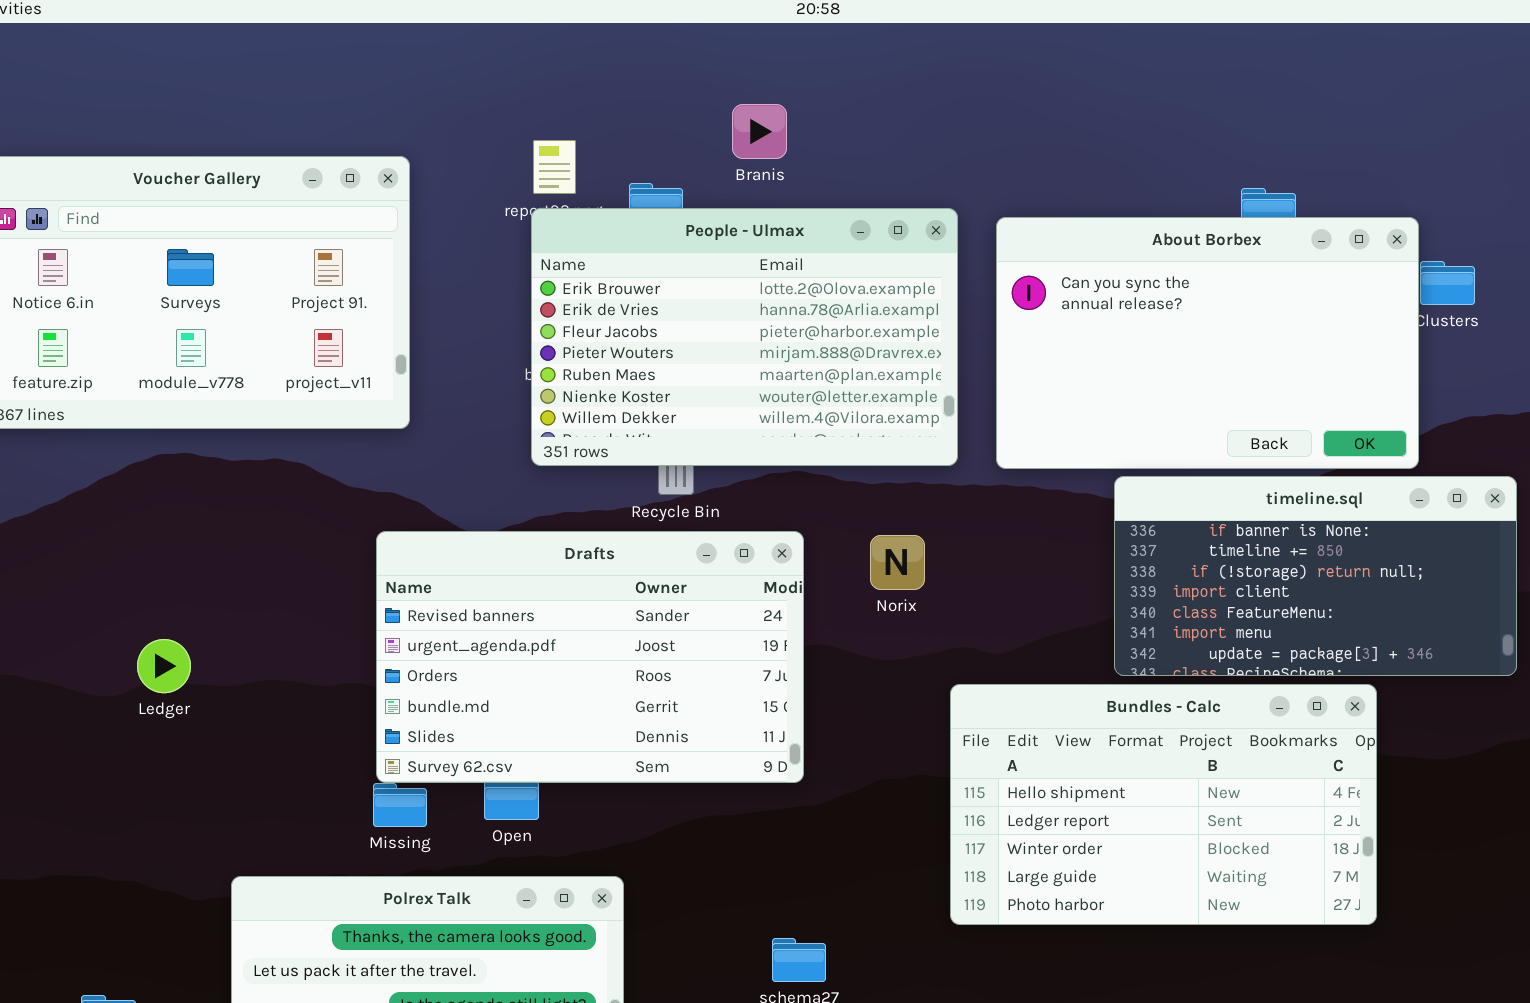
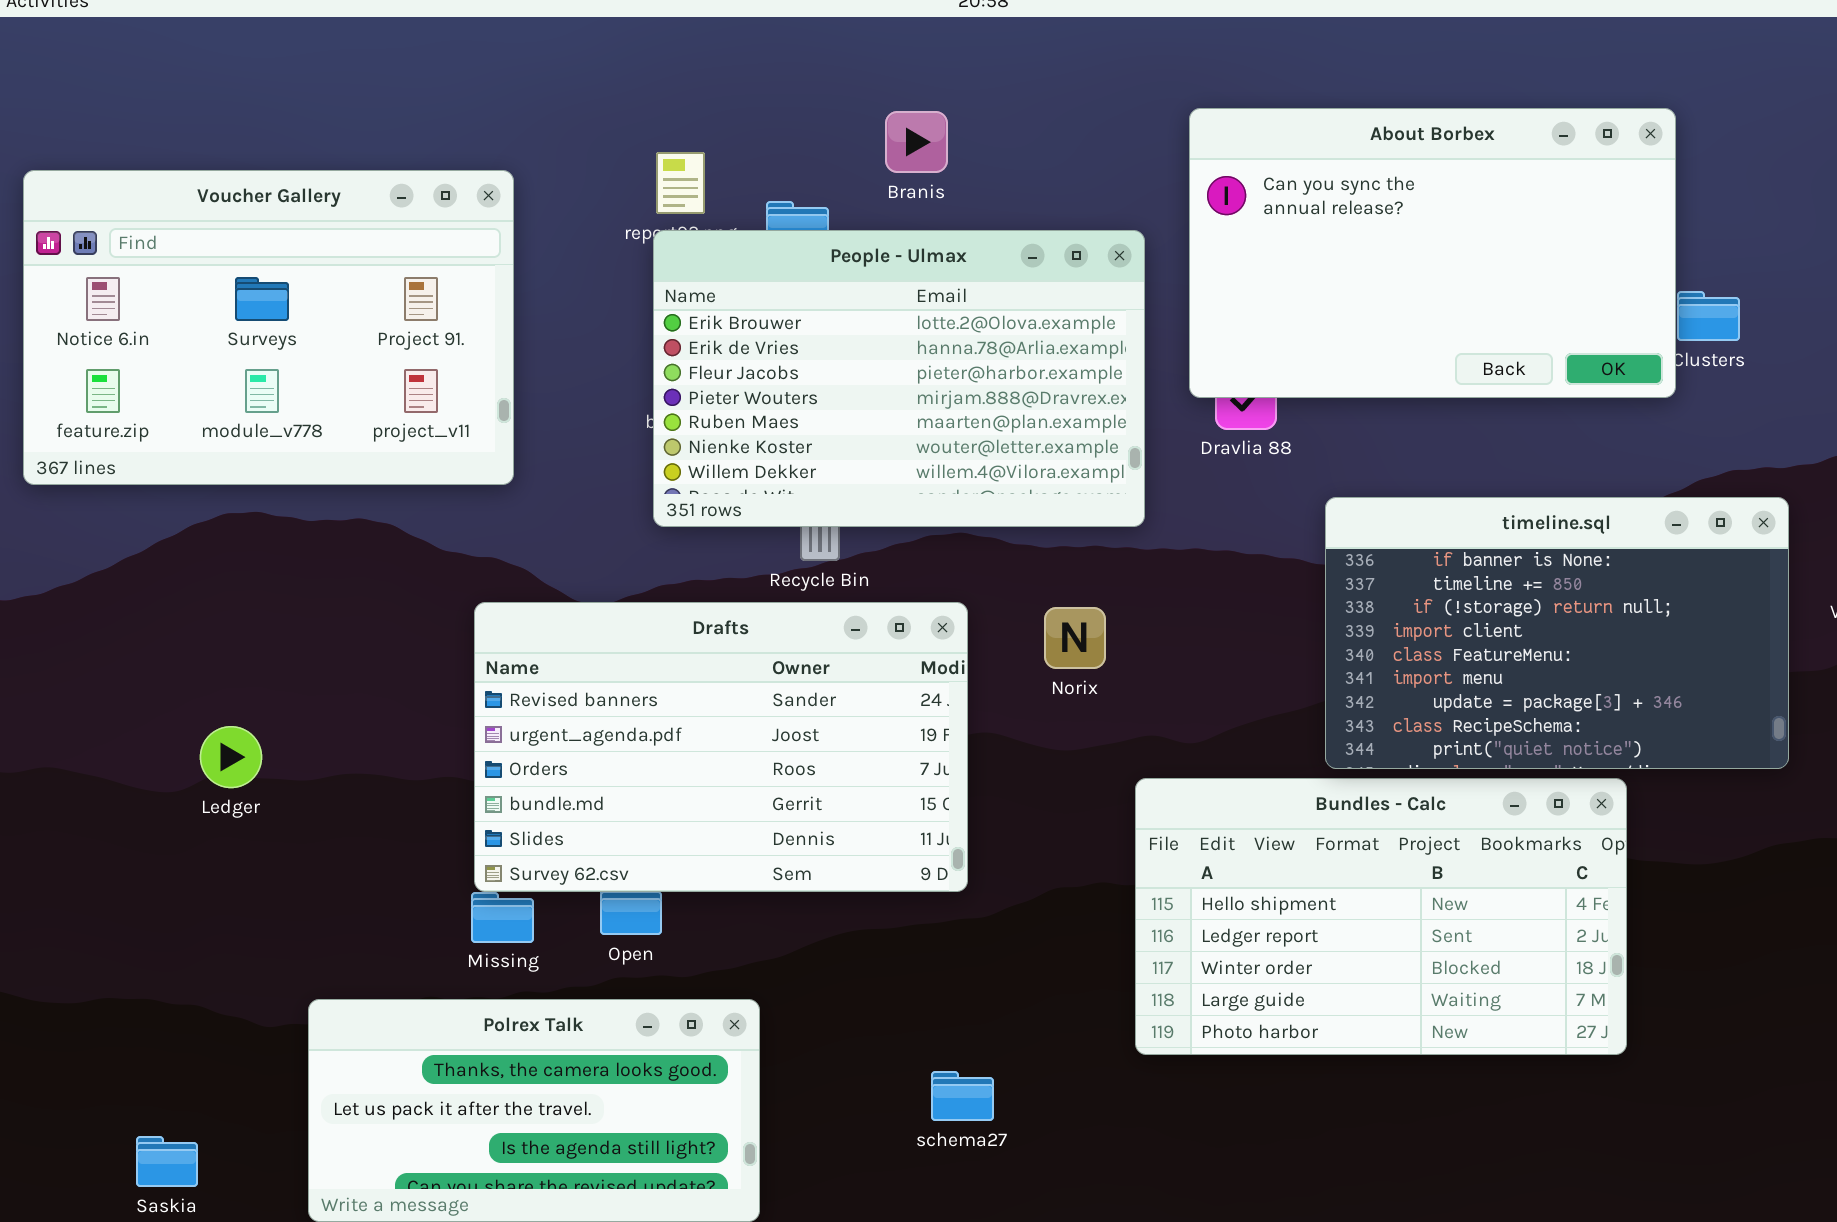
About Borbex: [996,217,1419,469] -> [1189,108,1676,398], moved
timeline.sql: [1114,476,1517,676] -> [1325,497,1789,769], resized

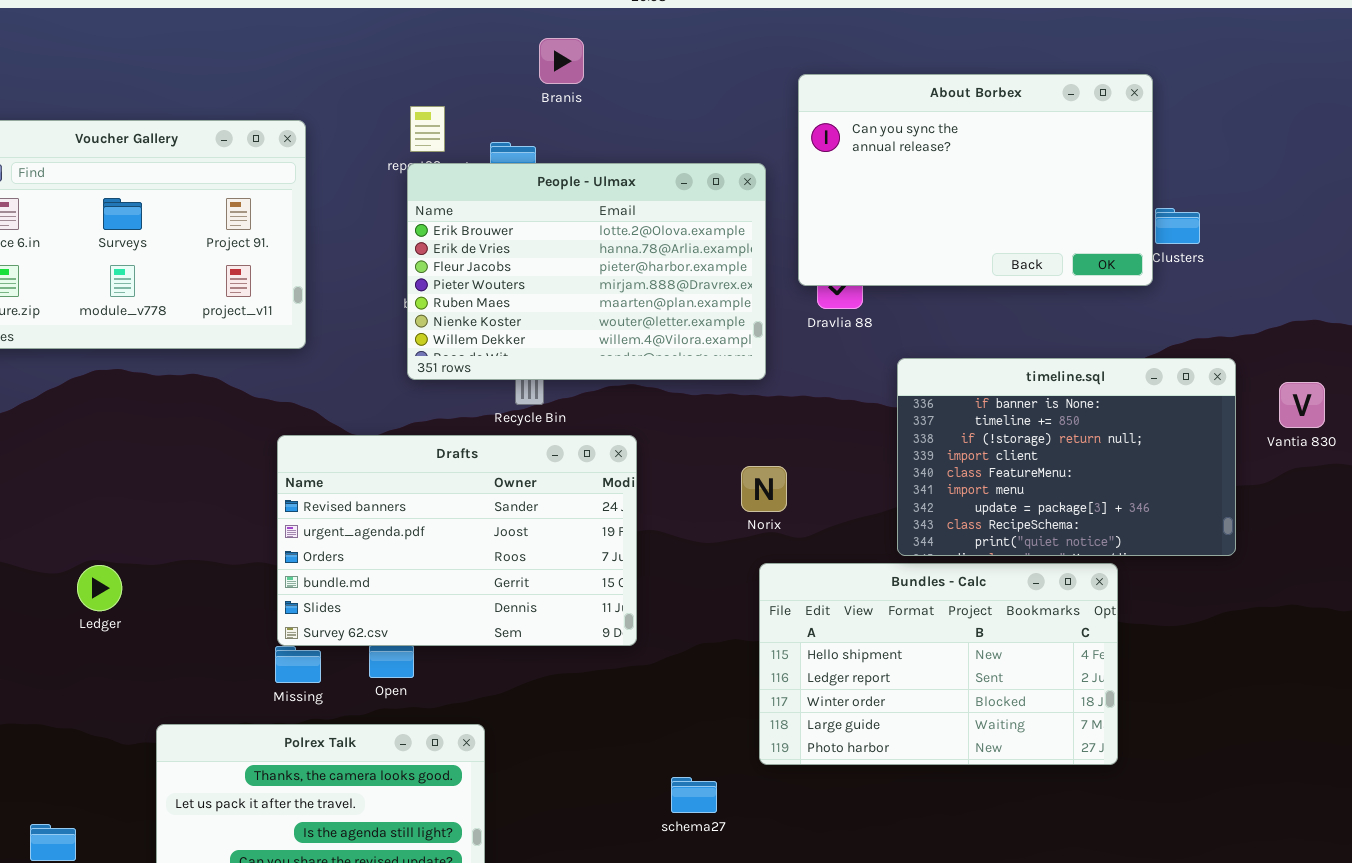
Branis: [885,111,948,173] -> [539,38,584,84], moved
Norix: [1044,607,1106,669] -> [741,466,787,512], moved
Ledger: [200,726,262,788] -> [77,565,122,611], moved
schema27: [931,1071,994,1121] -> [671,777,717,813], moved

